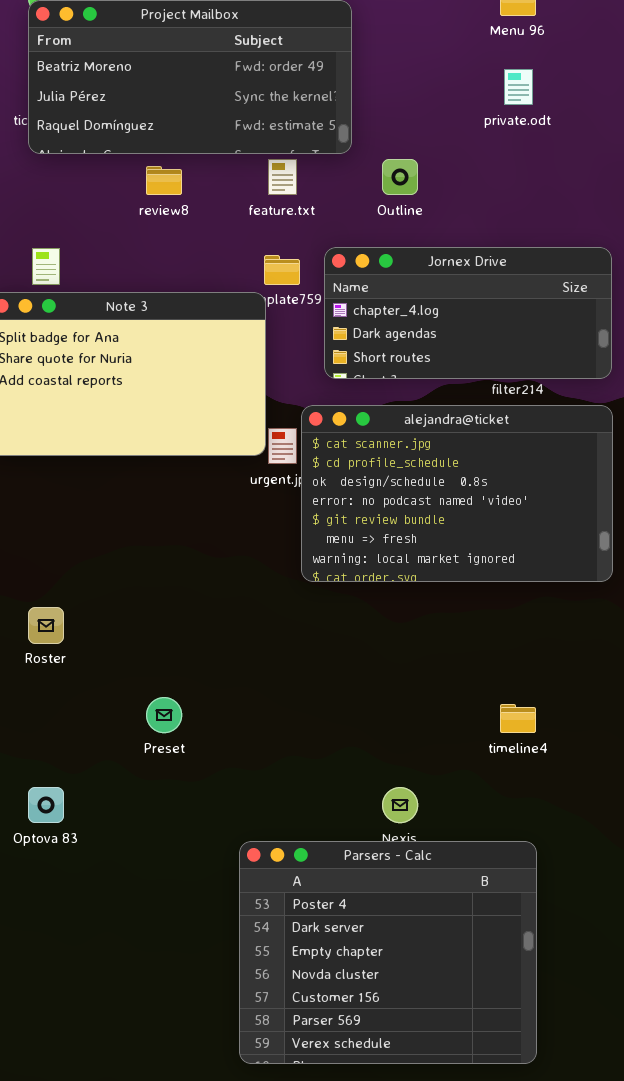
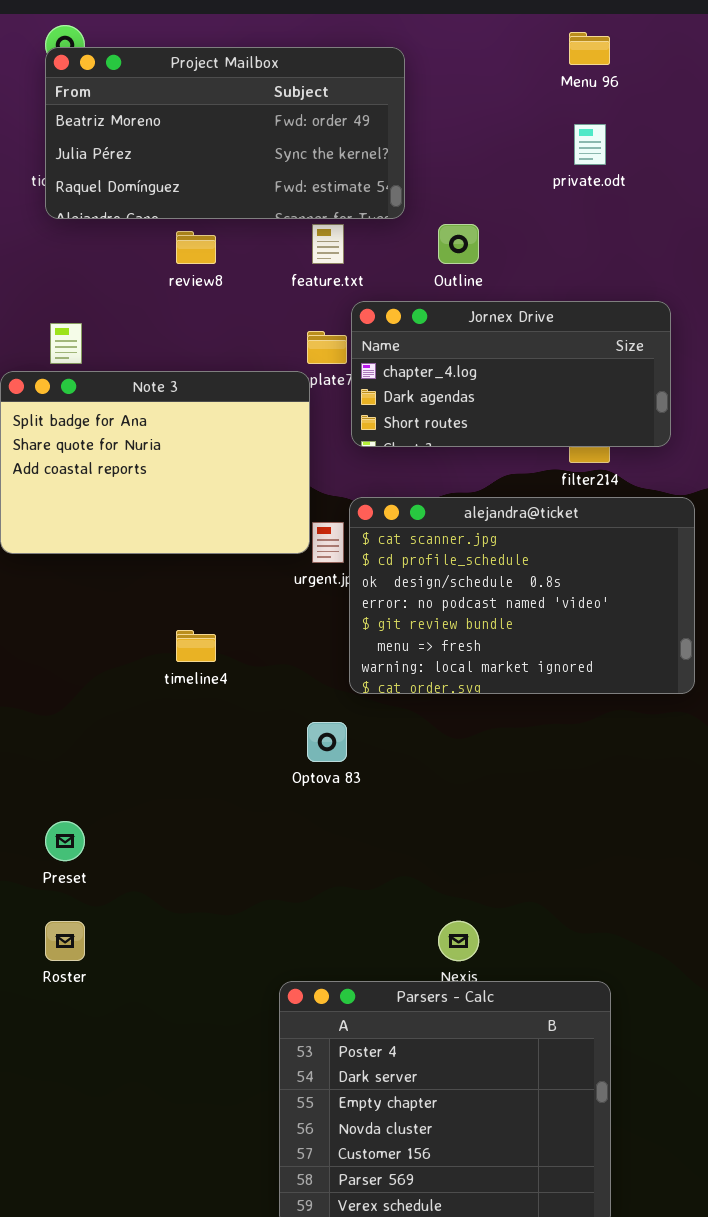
Jornex Drive: [324,247,612,379] -> [351,301,671,447], moved
Roster: [28,607,64,644] -> [45,921,85,961], moved
Preset: [146,697,182,733] -> [45,821,85,861], moved
timeline4: [500,704,536,733] -> [176,630,216,662], moved
Optova 83: [28,787,64,823] -> [307,722,347,762], moved

